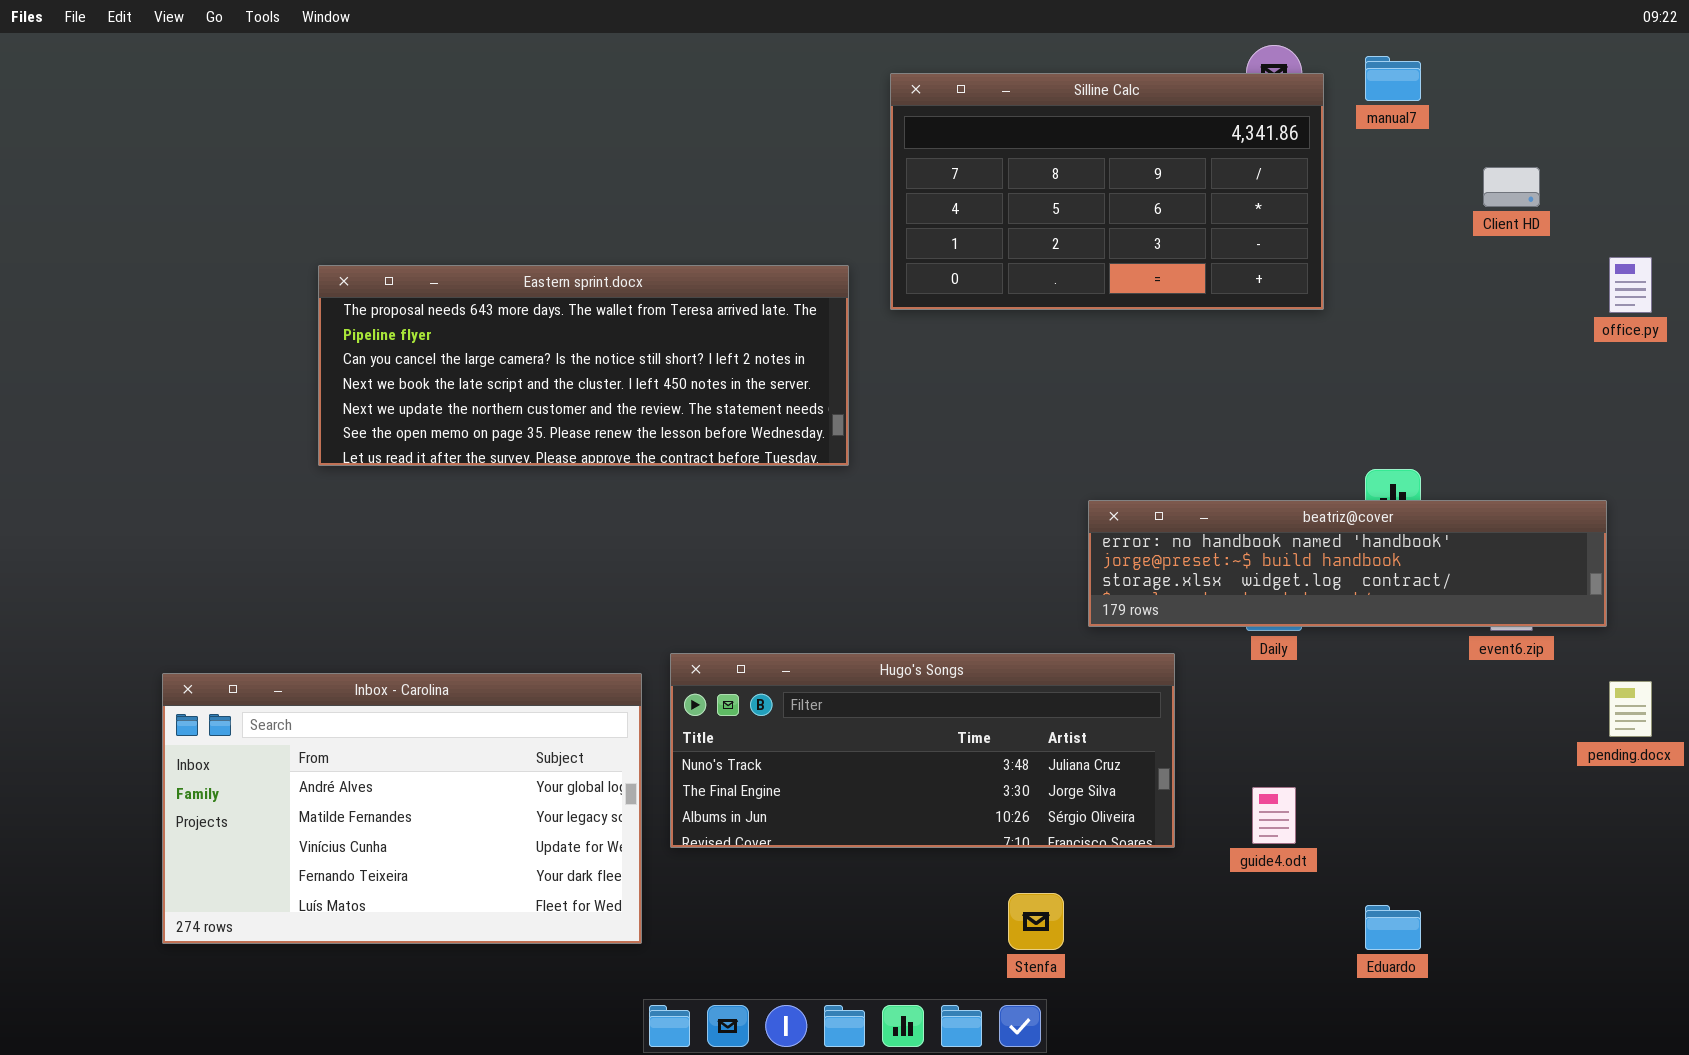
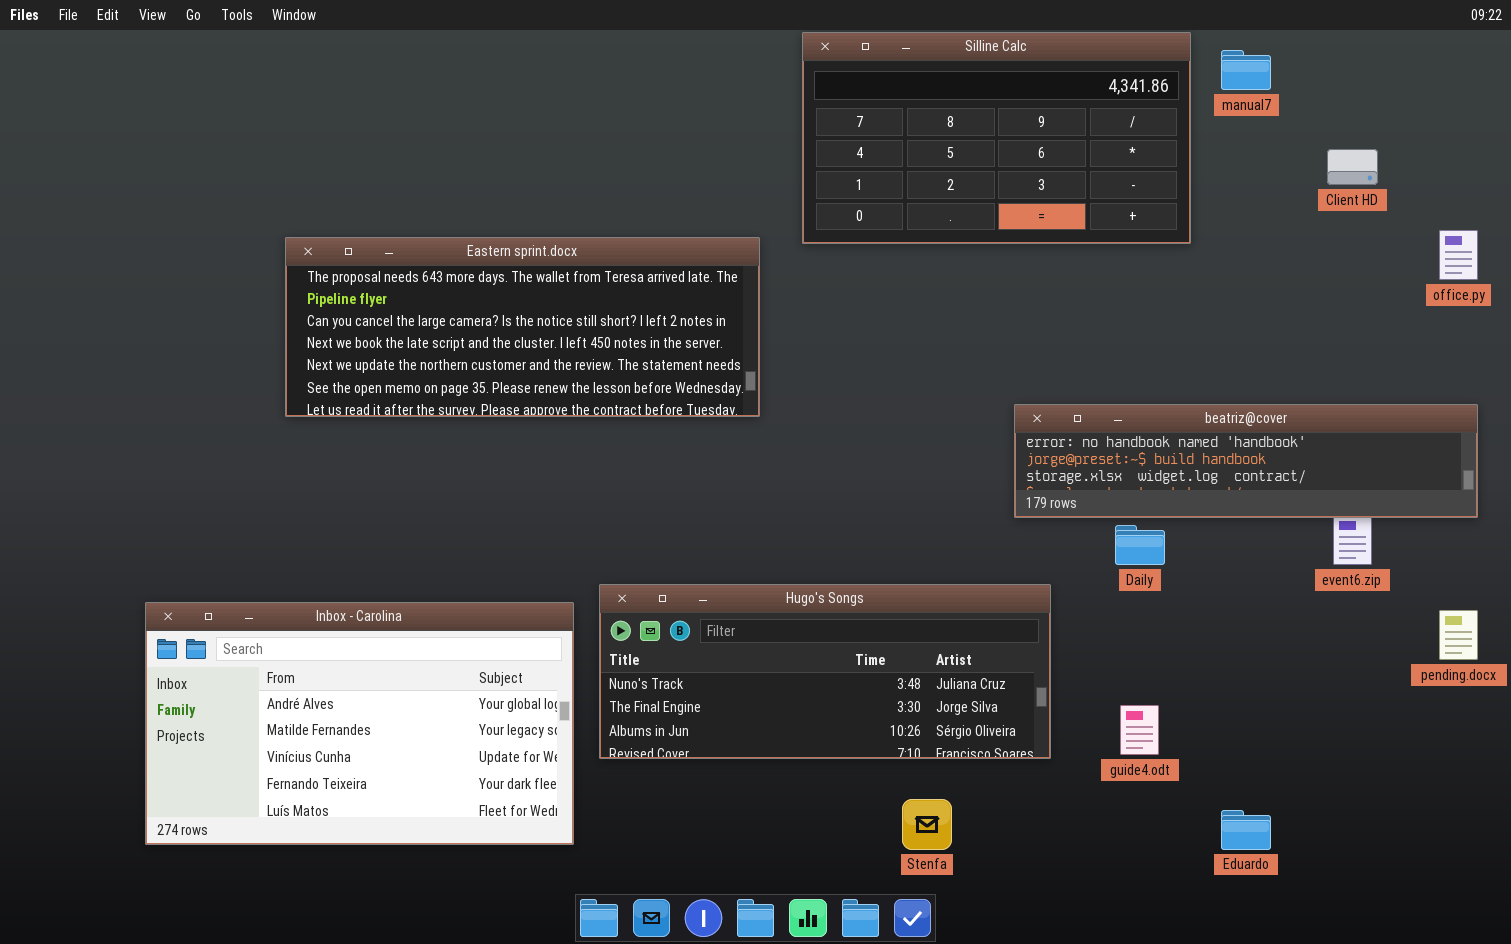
Silline Calc: [890,73,1324,310] -> [802,32,1191,244], moved
beatriz@cover: [1088,500,1607,627] -> [1014,404,1478,518], moved

